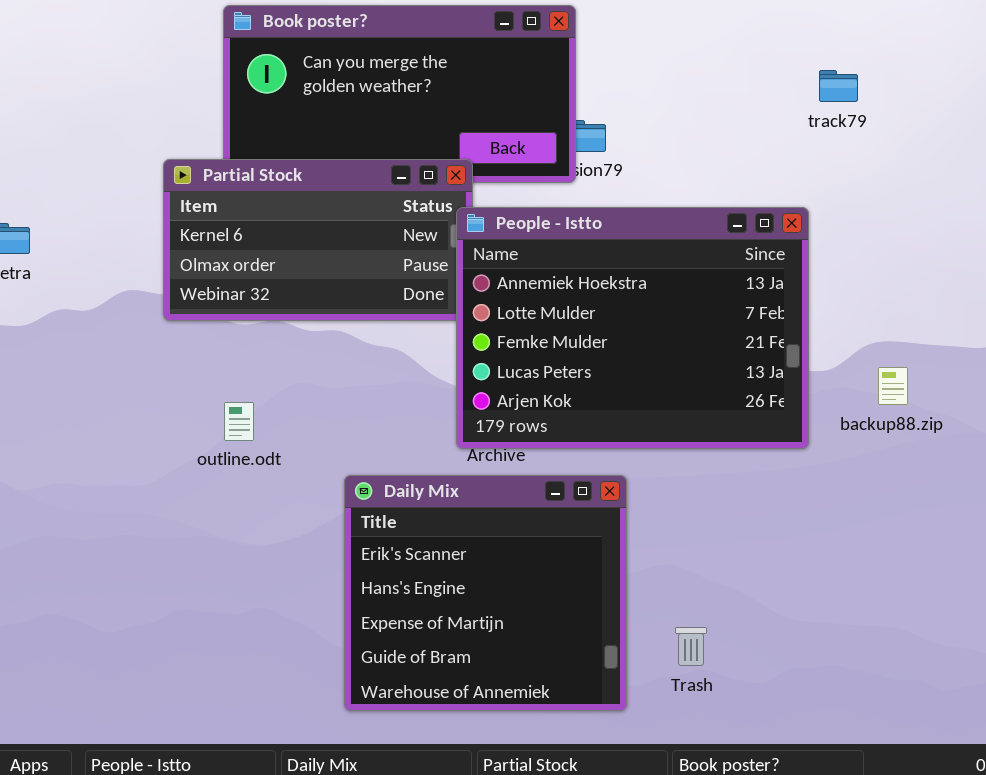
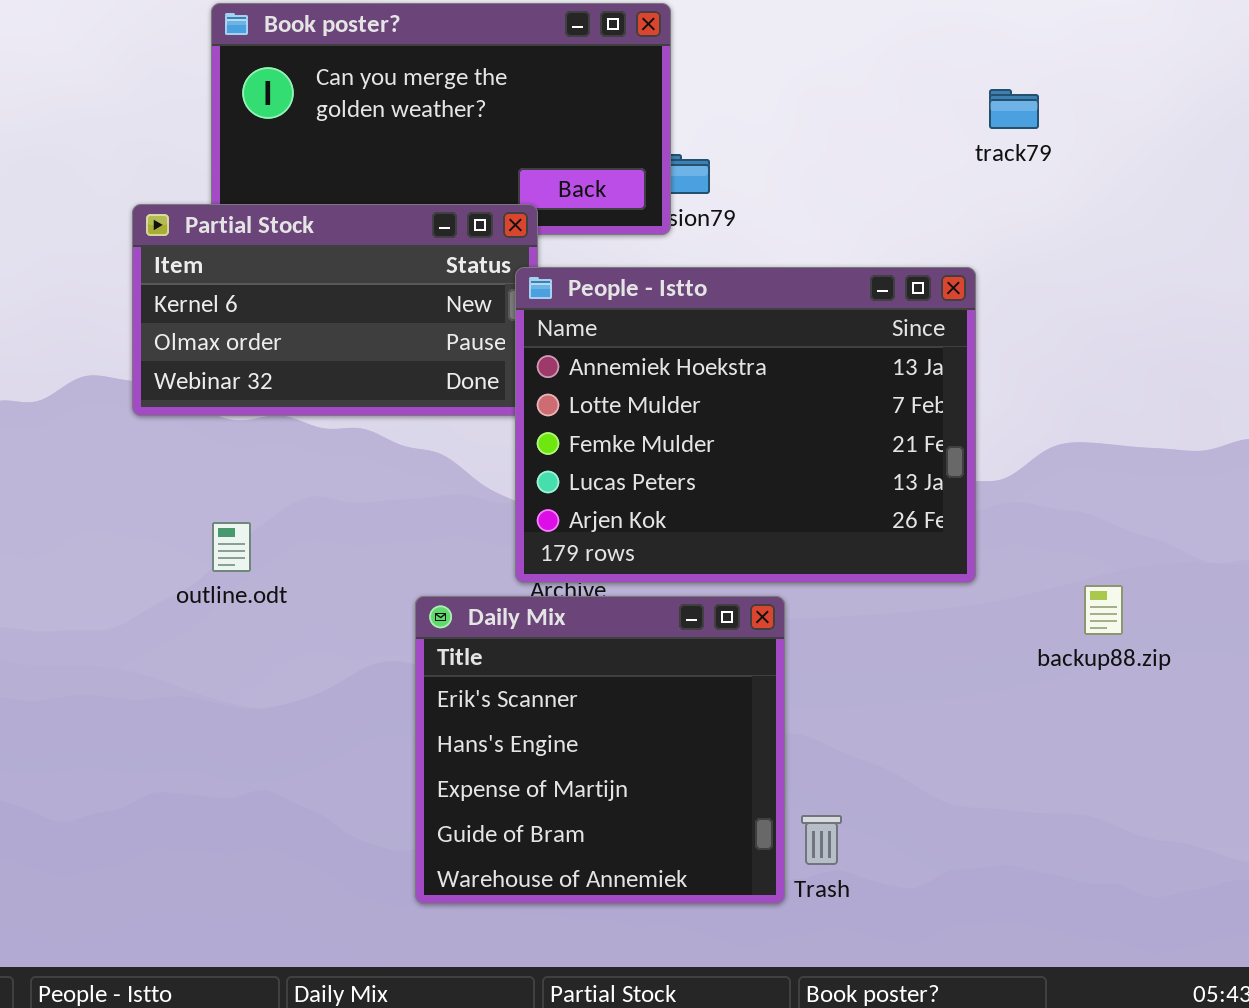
backup88.zip: [878,367,908,405] -> [1084,585,1123,635], moved
Daily Mix: [344,475,627,711] -> [415,596,785,904], moved

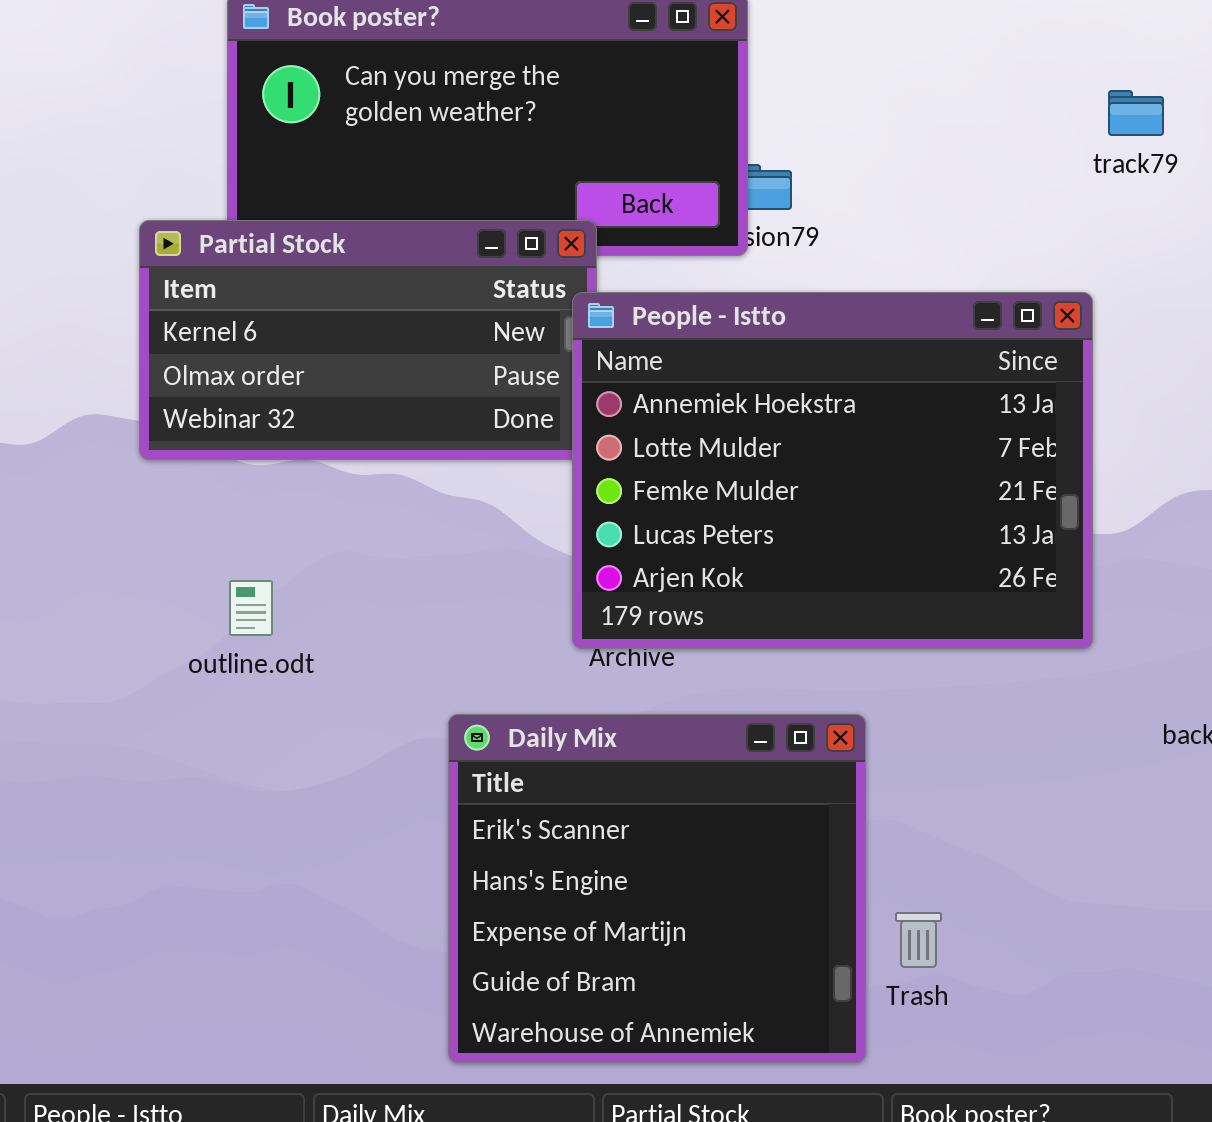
Daily Mix: [415,596,785,904] -> [448,714,866,1063], moved

